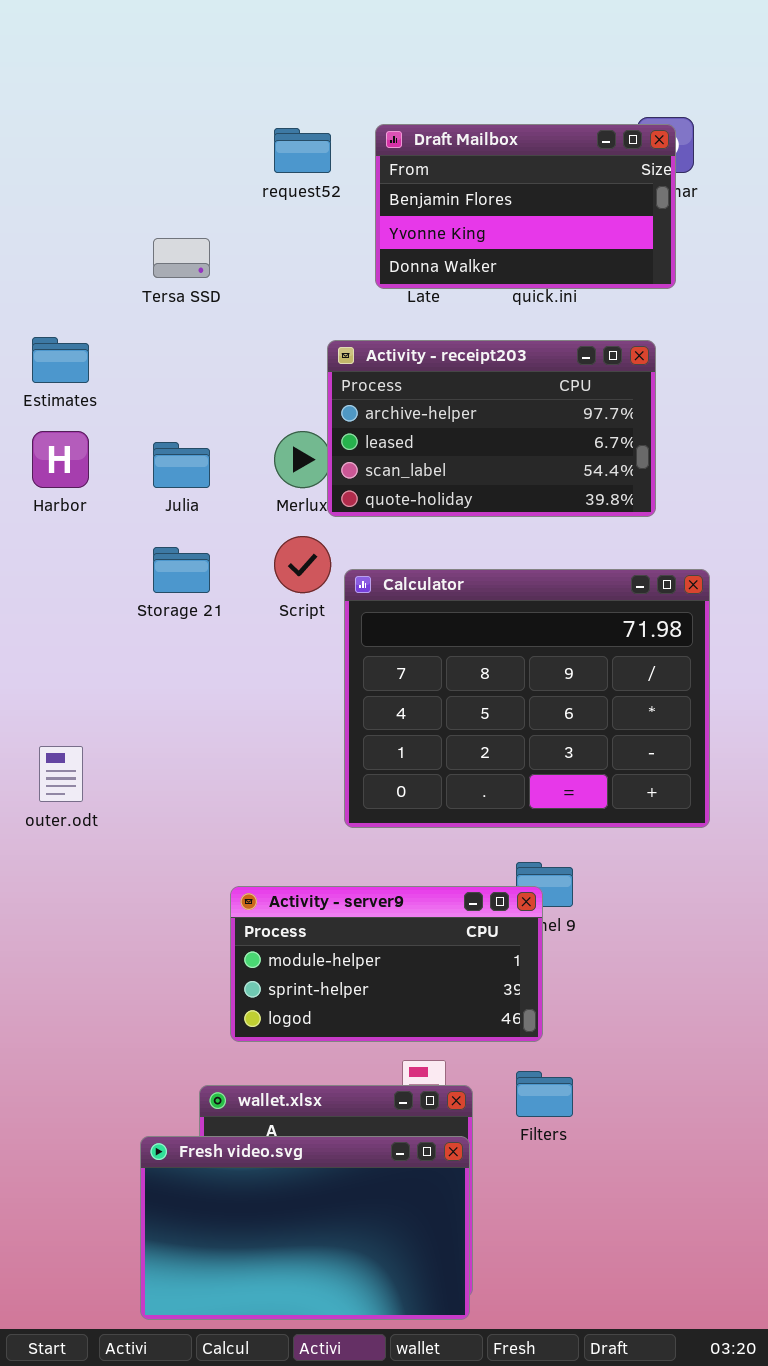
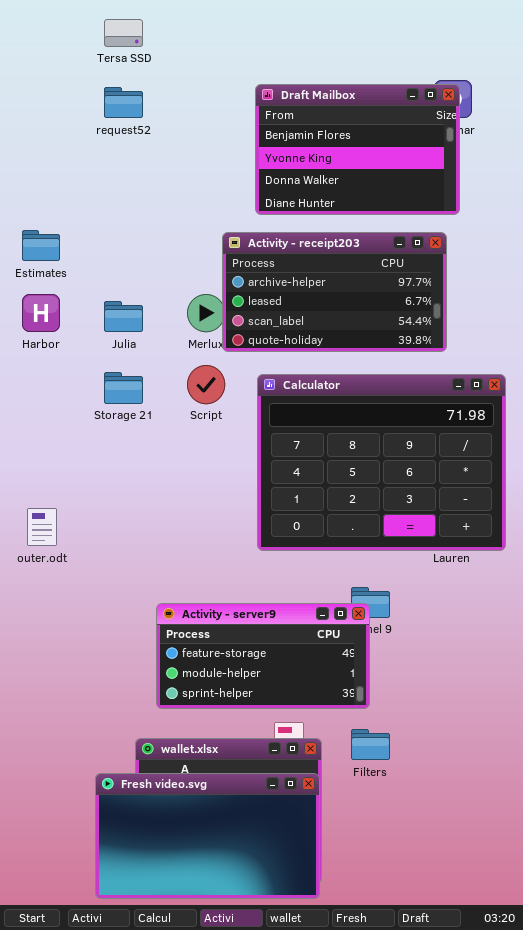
Draft Mailbox: [375,124,676,289] -> [255,84,460,215], resized
request52: [274,128,331,173] -> [104,87,143,118], moved
Tersa SSD: [153,238,210,278] -> [104,19,143,47], moved
Calculator: [344,569,710,828] -> [257,374,506,551], moved
Activity - server9: [230,886,543,1042] -> [156,603,370,709], scrolled up 1 row

